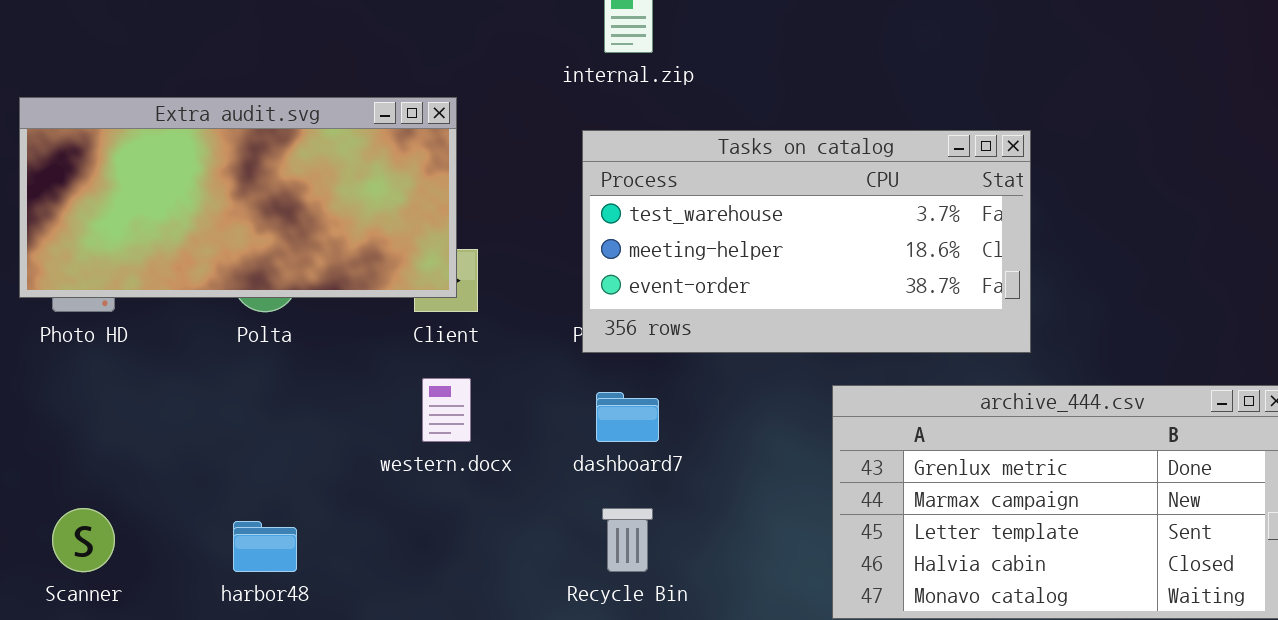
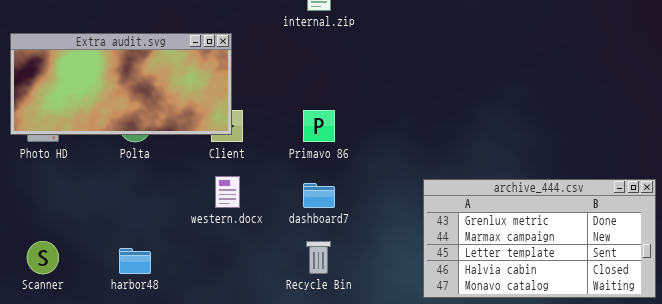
Tasks on catalog: [582,130,1031,353] -> none, closed

